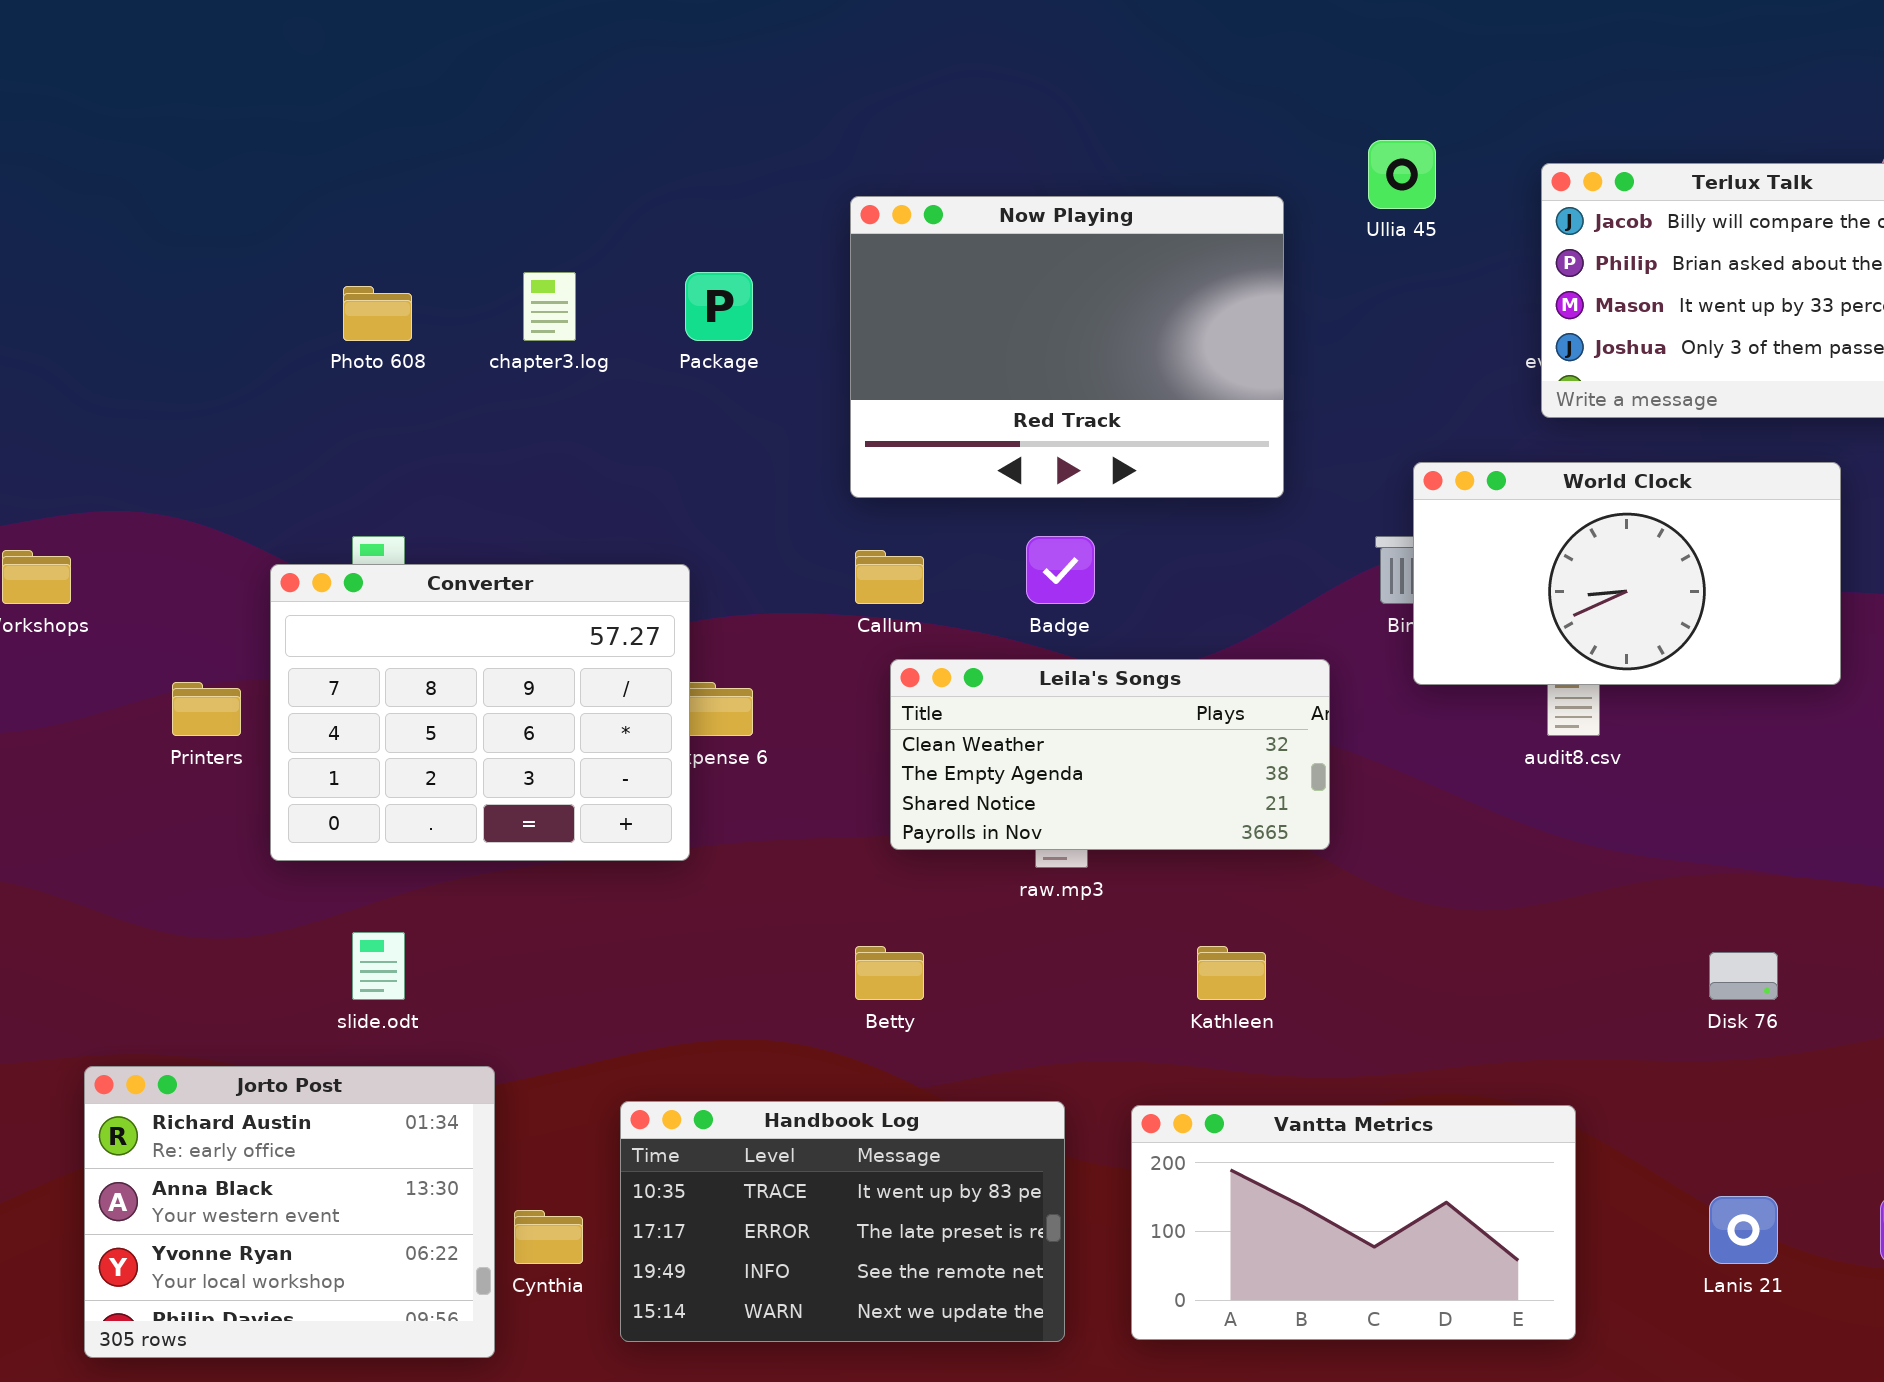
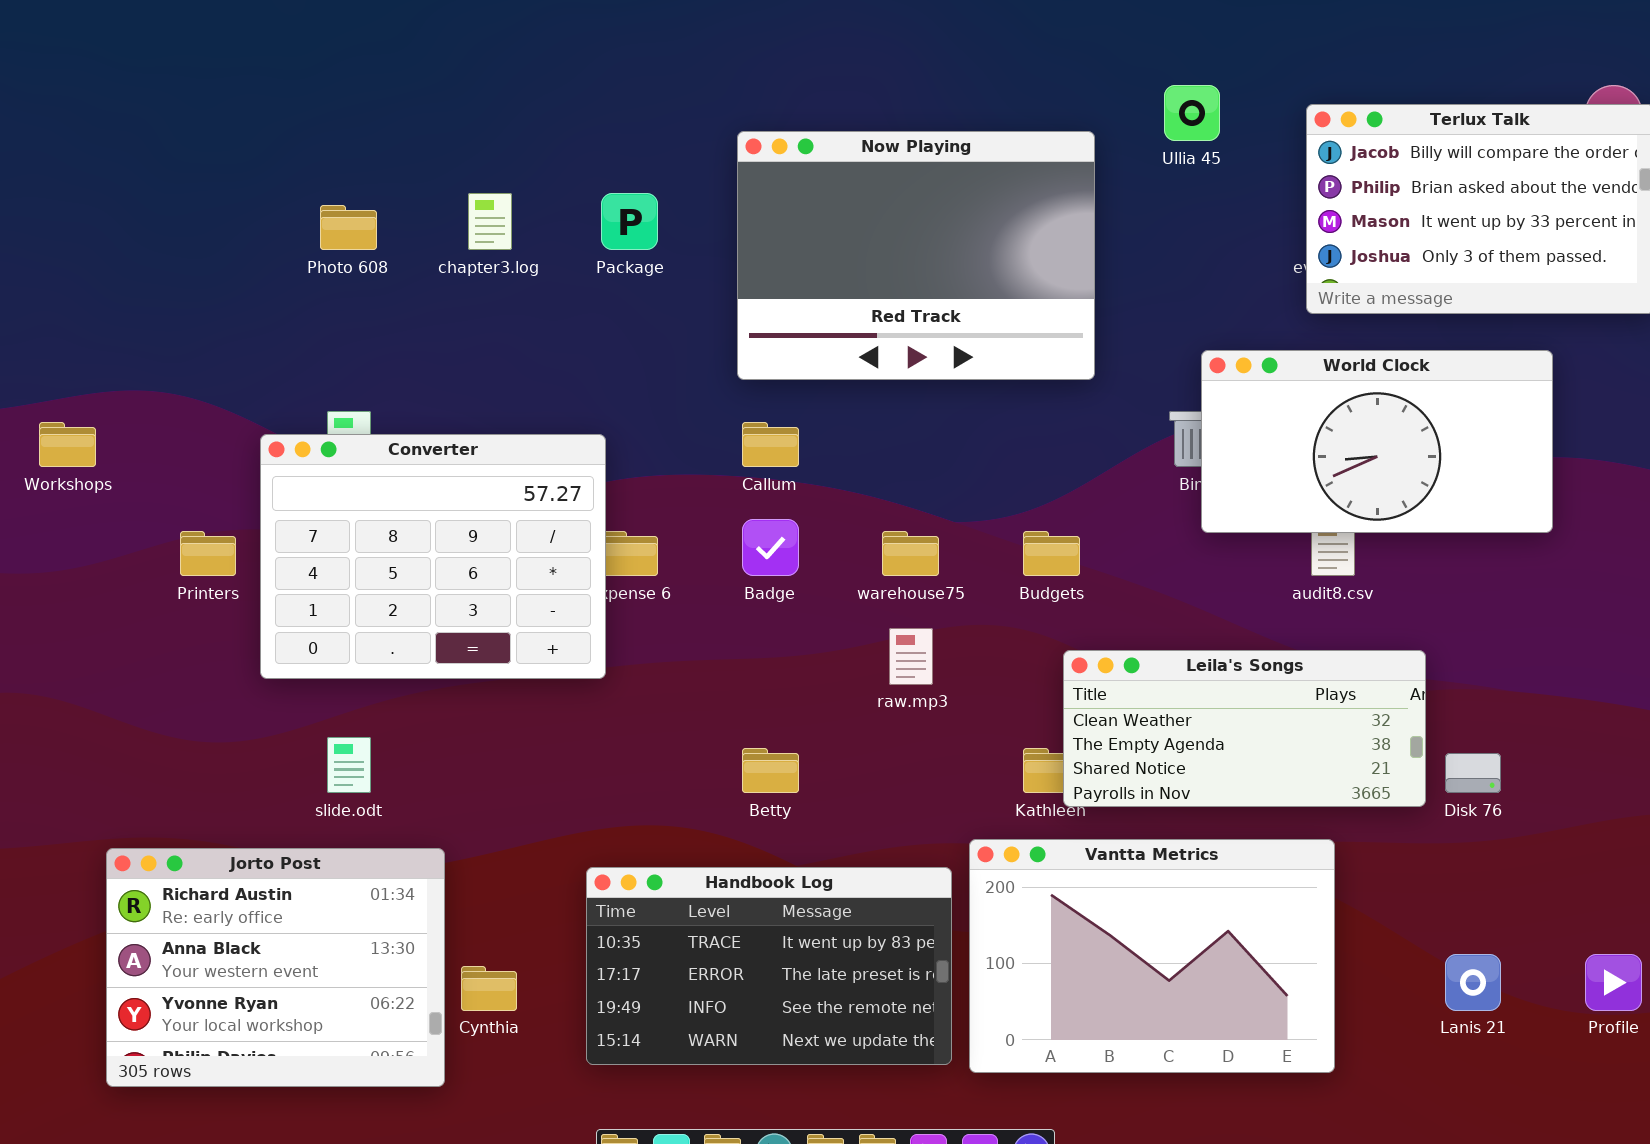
Badge: [1026,536,1095,604] -> [742,519,799,576], moved
Leila's Songs: [890,659,1330,850] -> [1063,650,1426,807], moved
Handbook Log: [620,1101,1065,1342] -> [586,867,952,1065], moved
Vantta Metrics: [1131,1105,1576,1340] -> [969,839,1335,1073], resized

